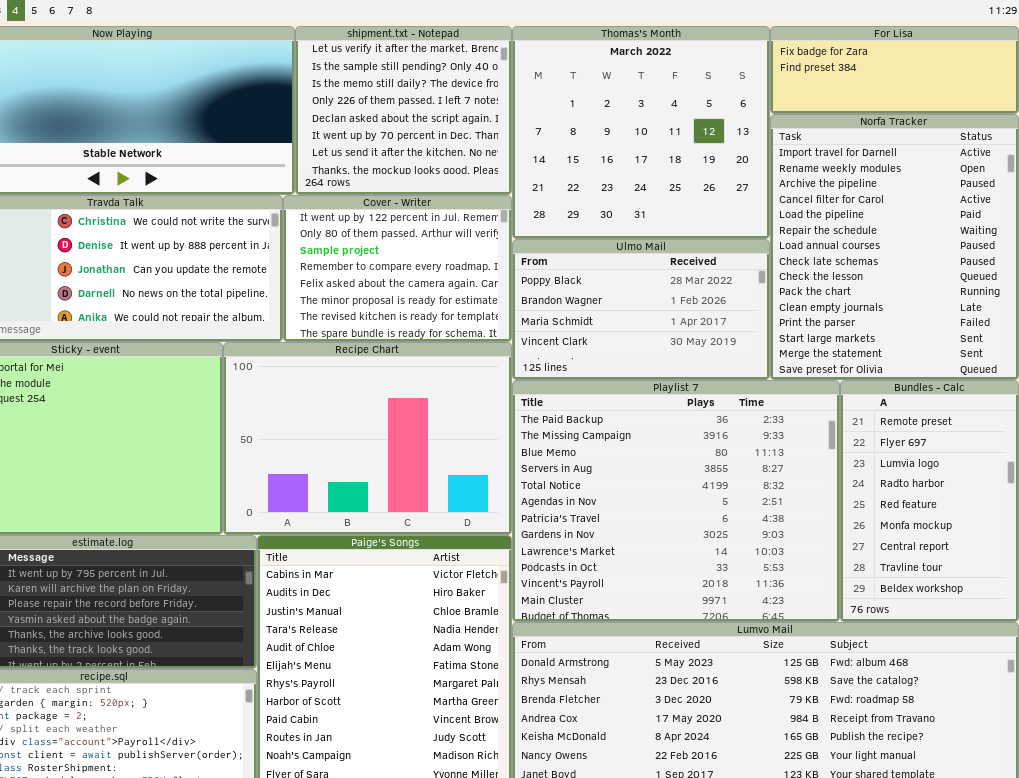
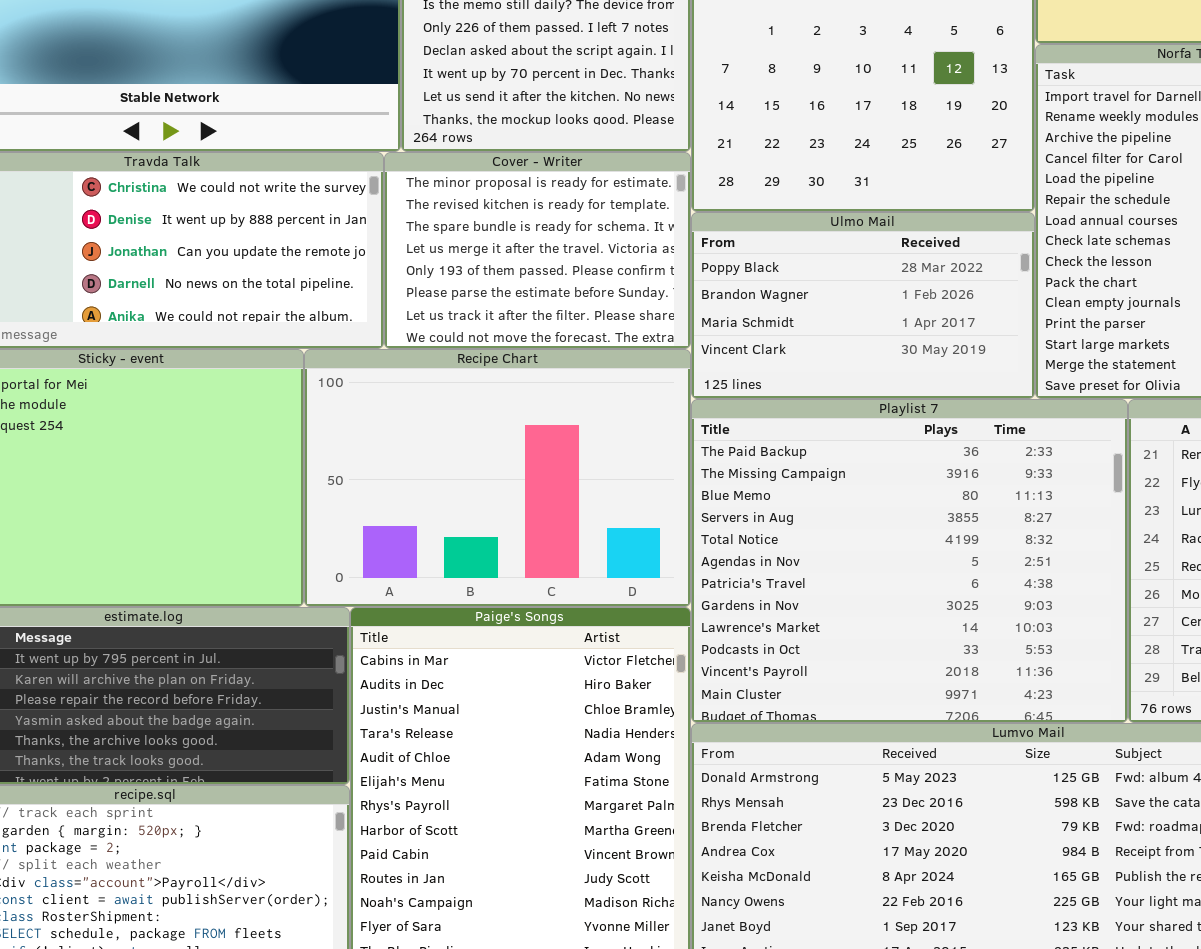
Cover - Writer: [283,195,512,342] -> [384,152,691,349], scrolled down 5 rows

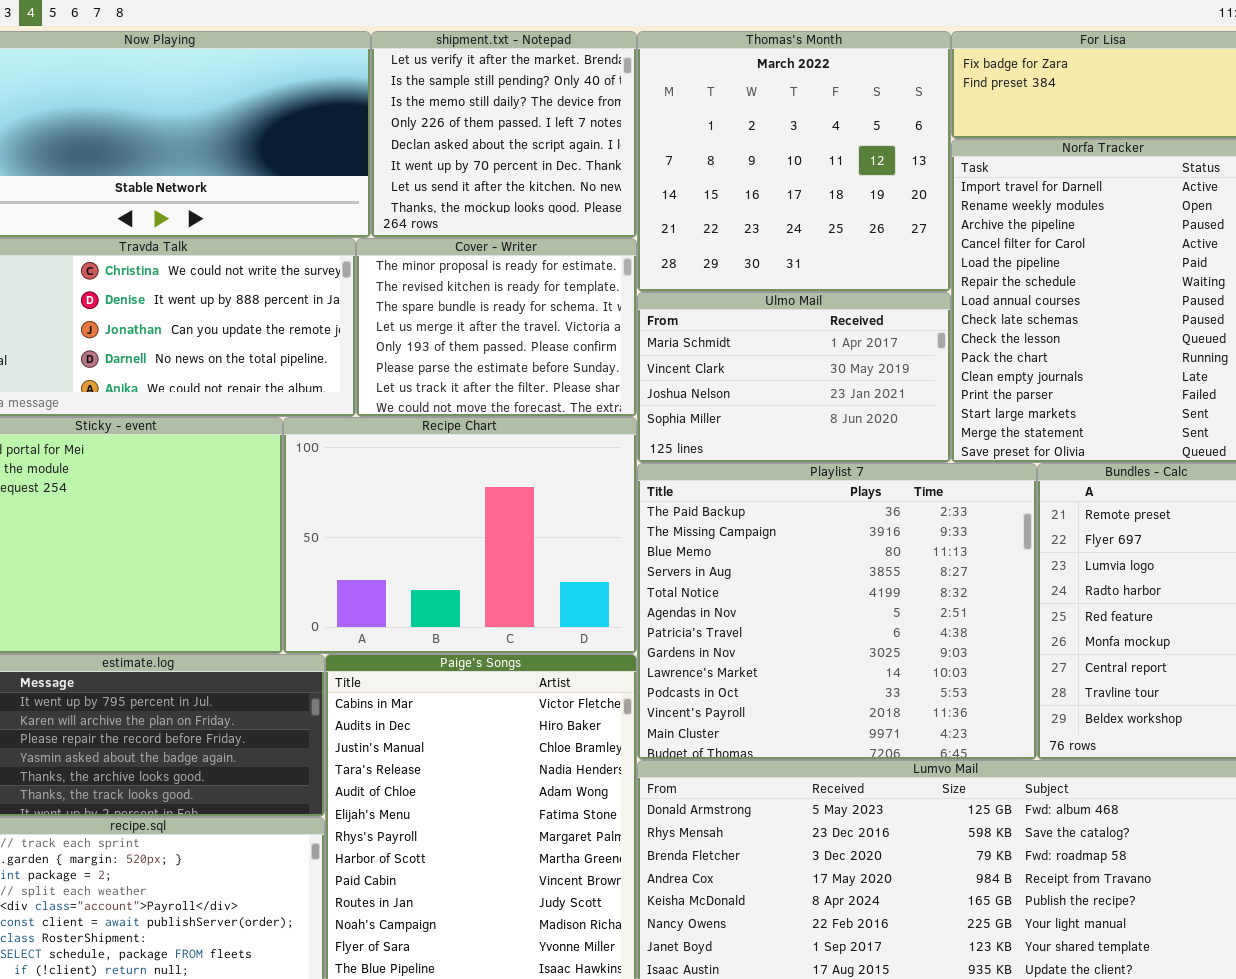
Ulmo Mail: [691,212,1035,399] -> [637,292,951,463], scrolled down 2 rows

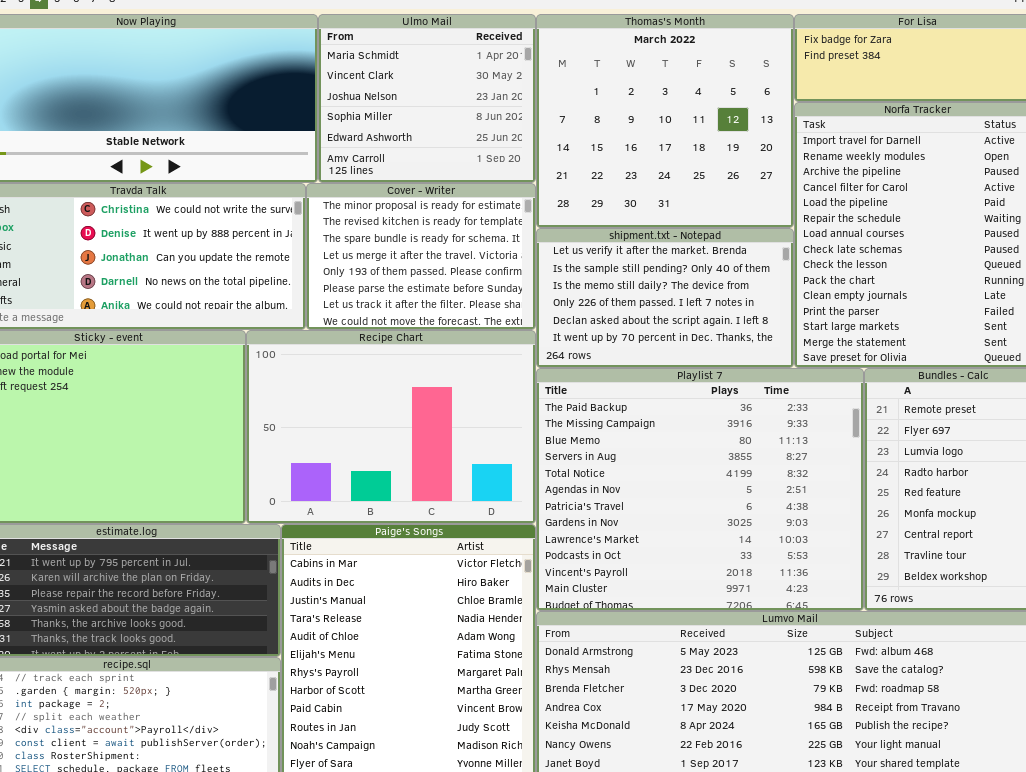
shipment.txt - Notepad: [371,31,637,238] -> [536,228,794,368], moved, resized
Ulmo Mail: [637,292,951,463] -> [318,14,536,183], moved, resized

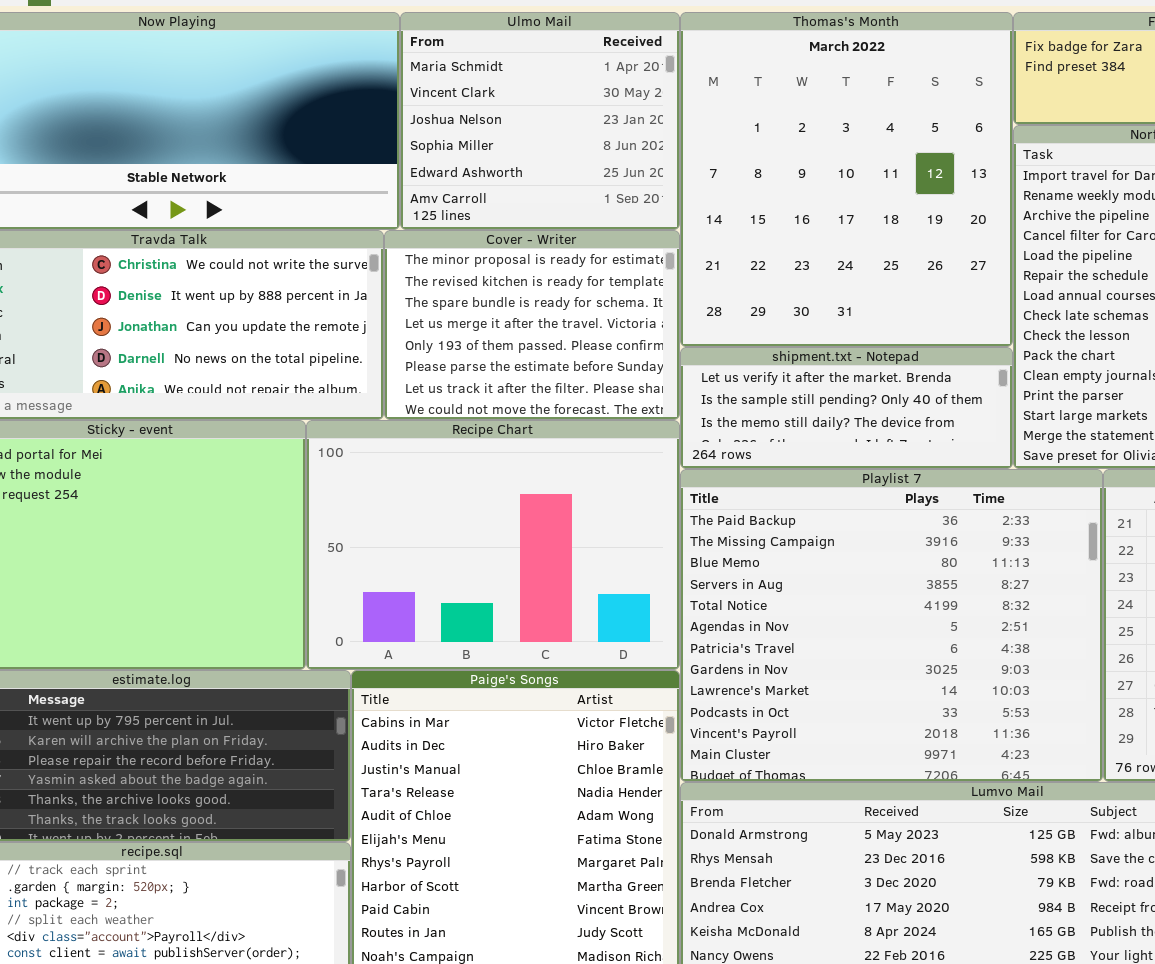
Thomas's Month: [536,14,794,228] -> [680,12,1013,347], resized
shipment.txt - Notepad: [536,228,794,368] -> [680,347,1013,469], resized

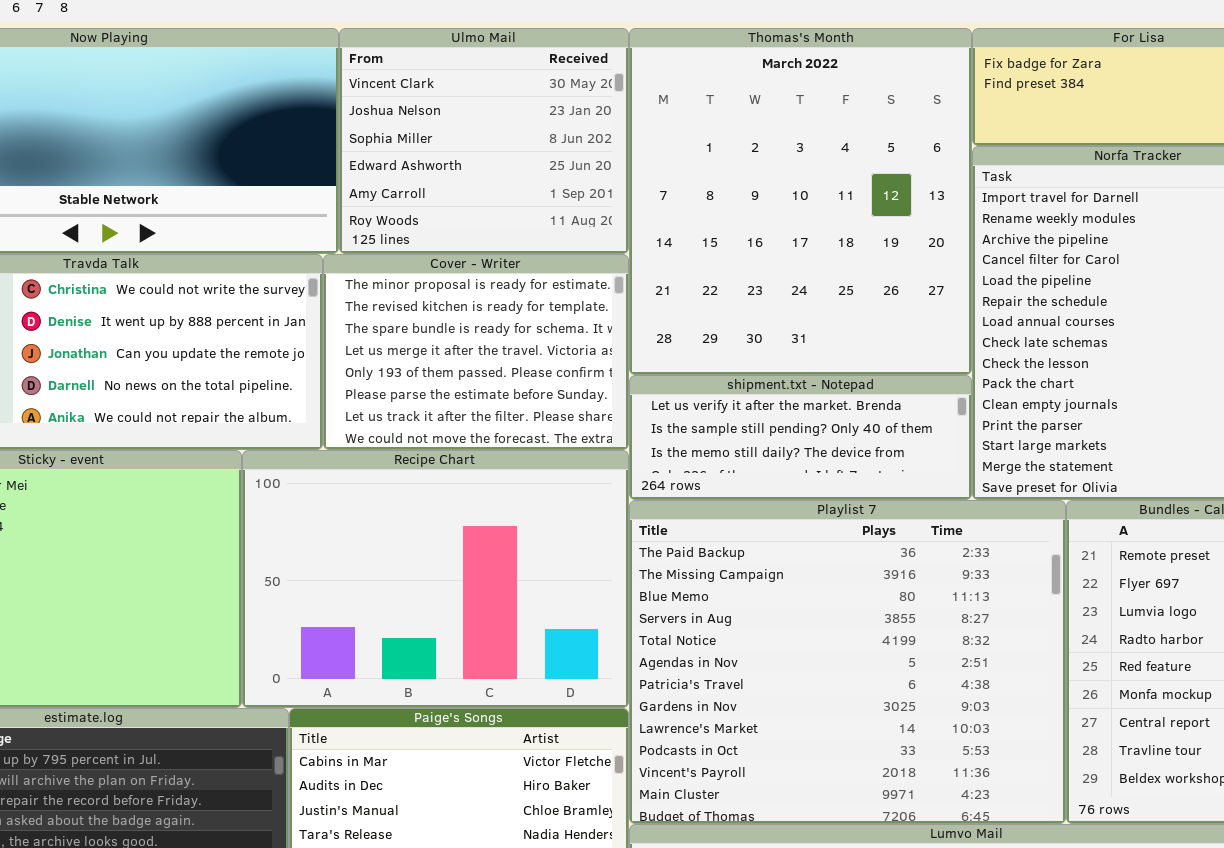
Ulmo Mail: [400,12,680,230] -> [339,28,629,254], scrolled down 1 row

